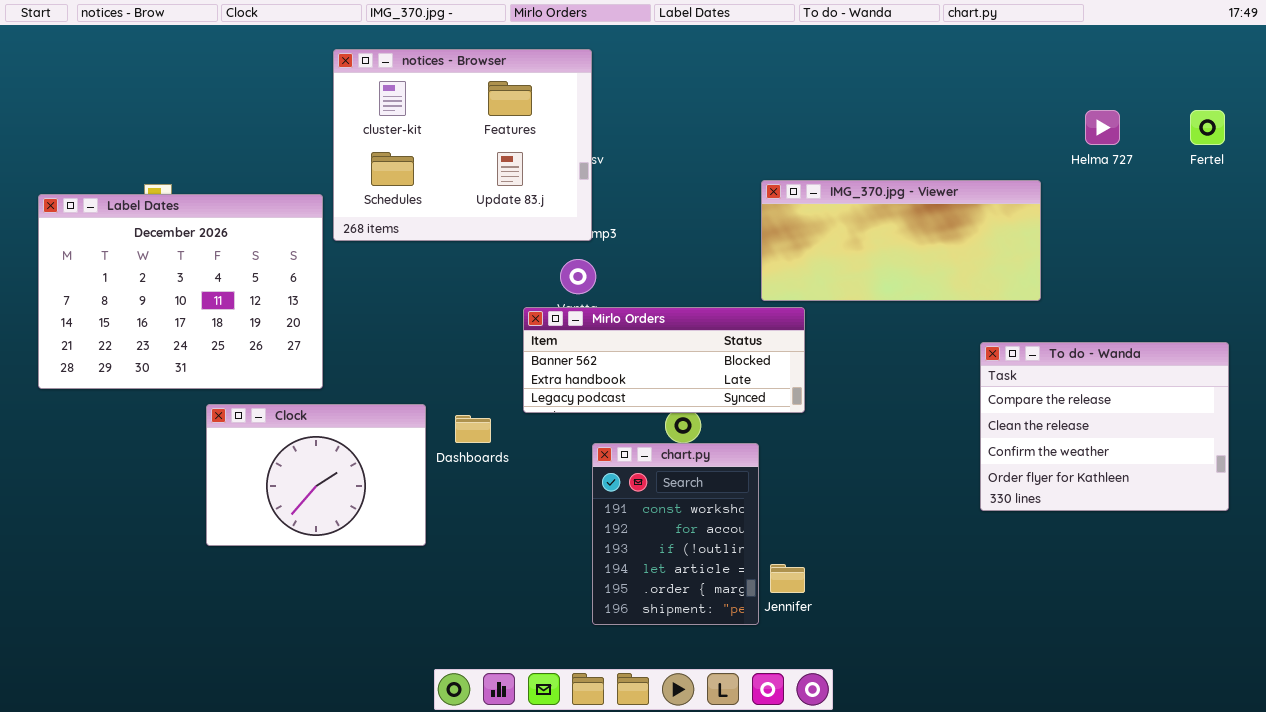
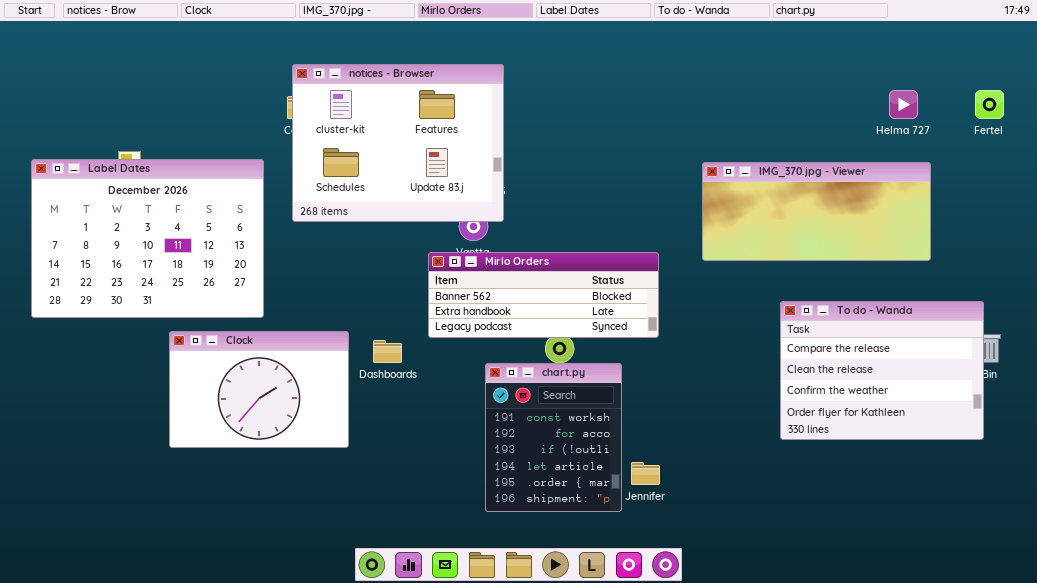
notices - Browser: [333,49,592,241] -> [292,64,504,222], moved
IMG_370.jpg - Viewer: [761,180,1041,301] -> [702,162,931,261], moved
To do - Wanda: [980,342,1229,511] -> [780,301,984,440], moved

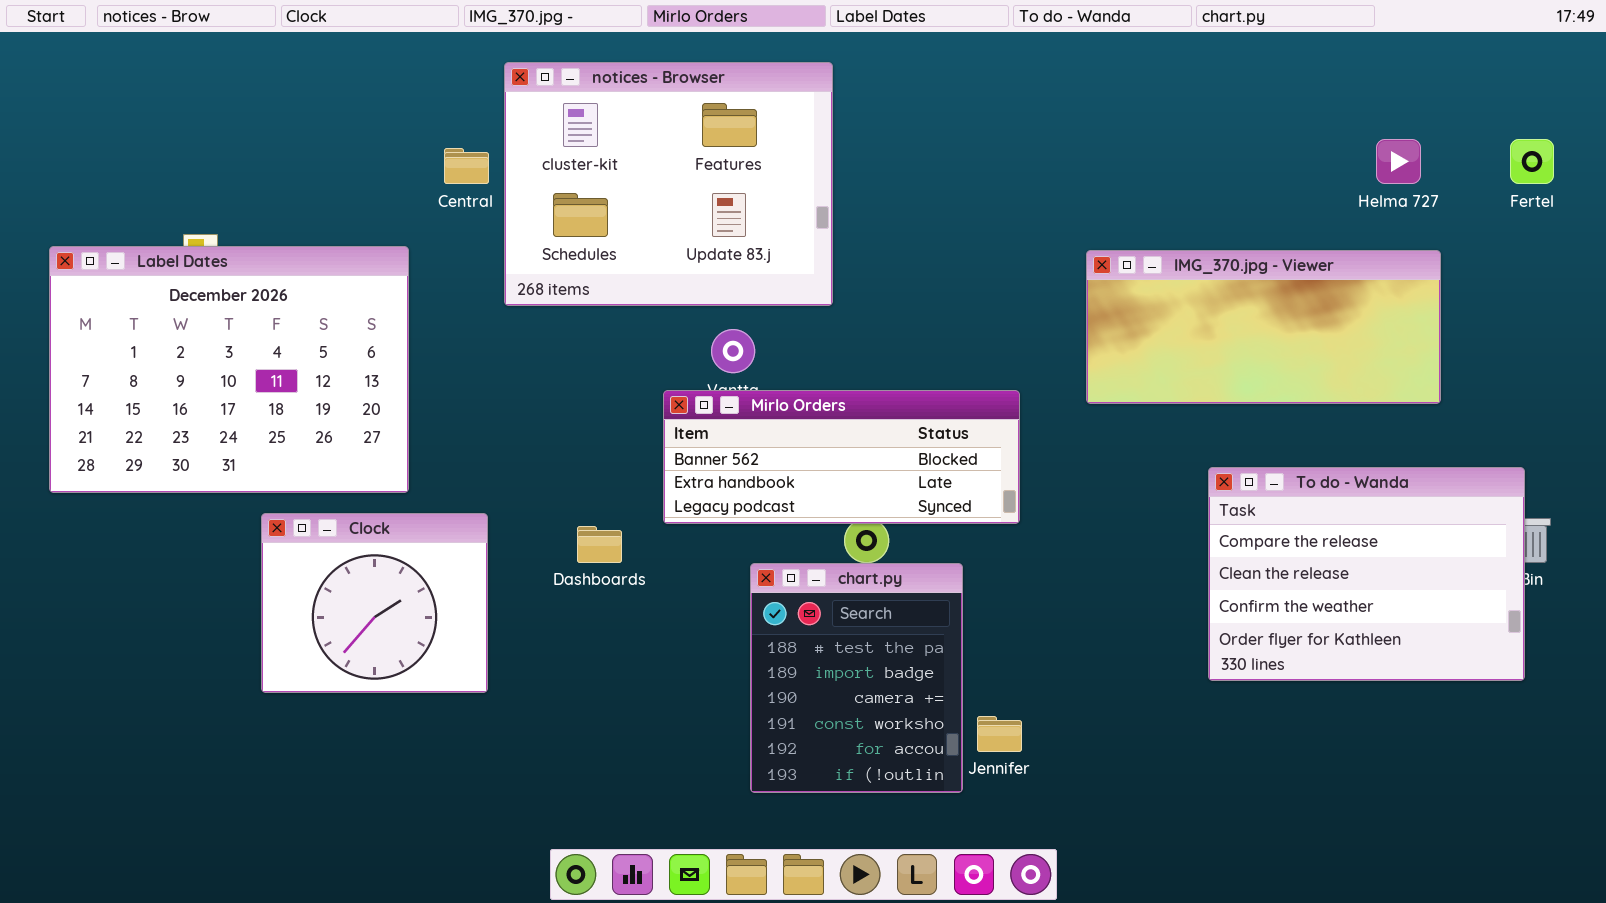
notices - Browser: [292,64,504,222] -> [504,62,833,306], moved
Clock: [169,331,349,448] -> [261,513,488,693], resized
chart.py: [485,363,622,512] -> [750,563,963,793], scrolled up 3 rows

